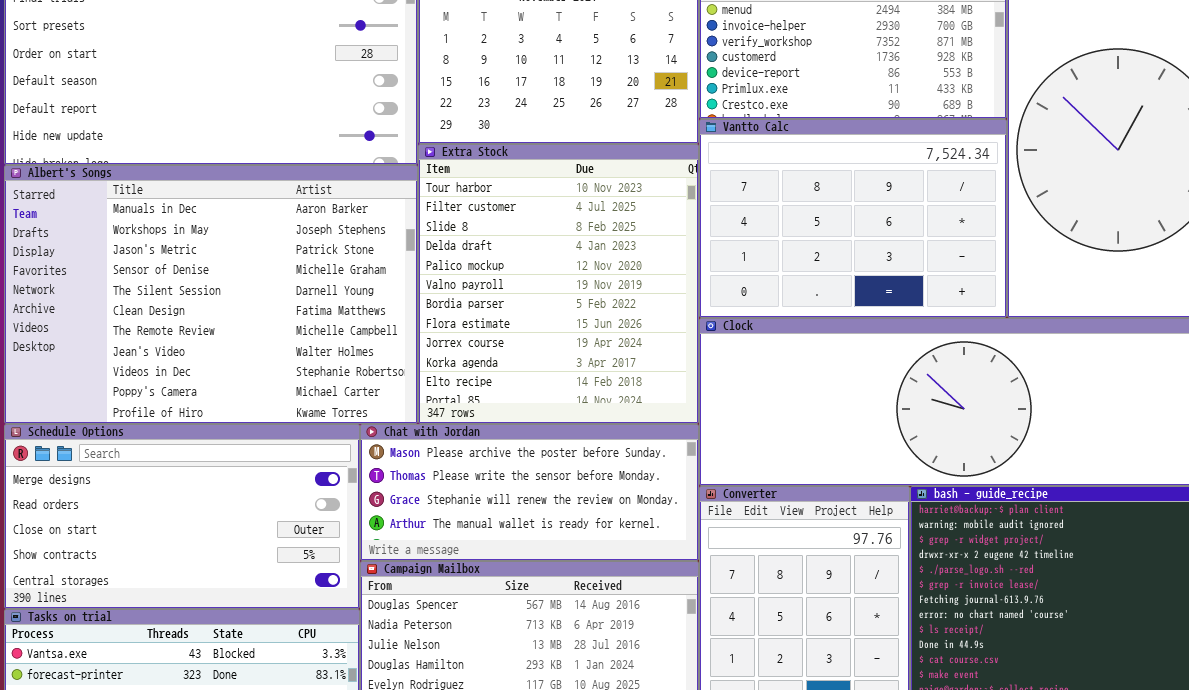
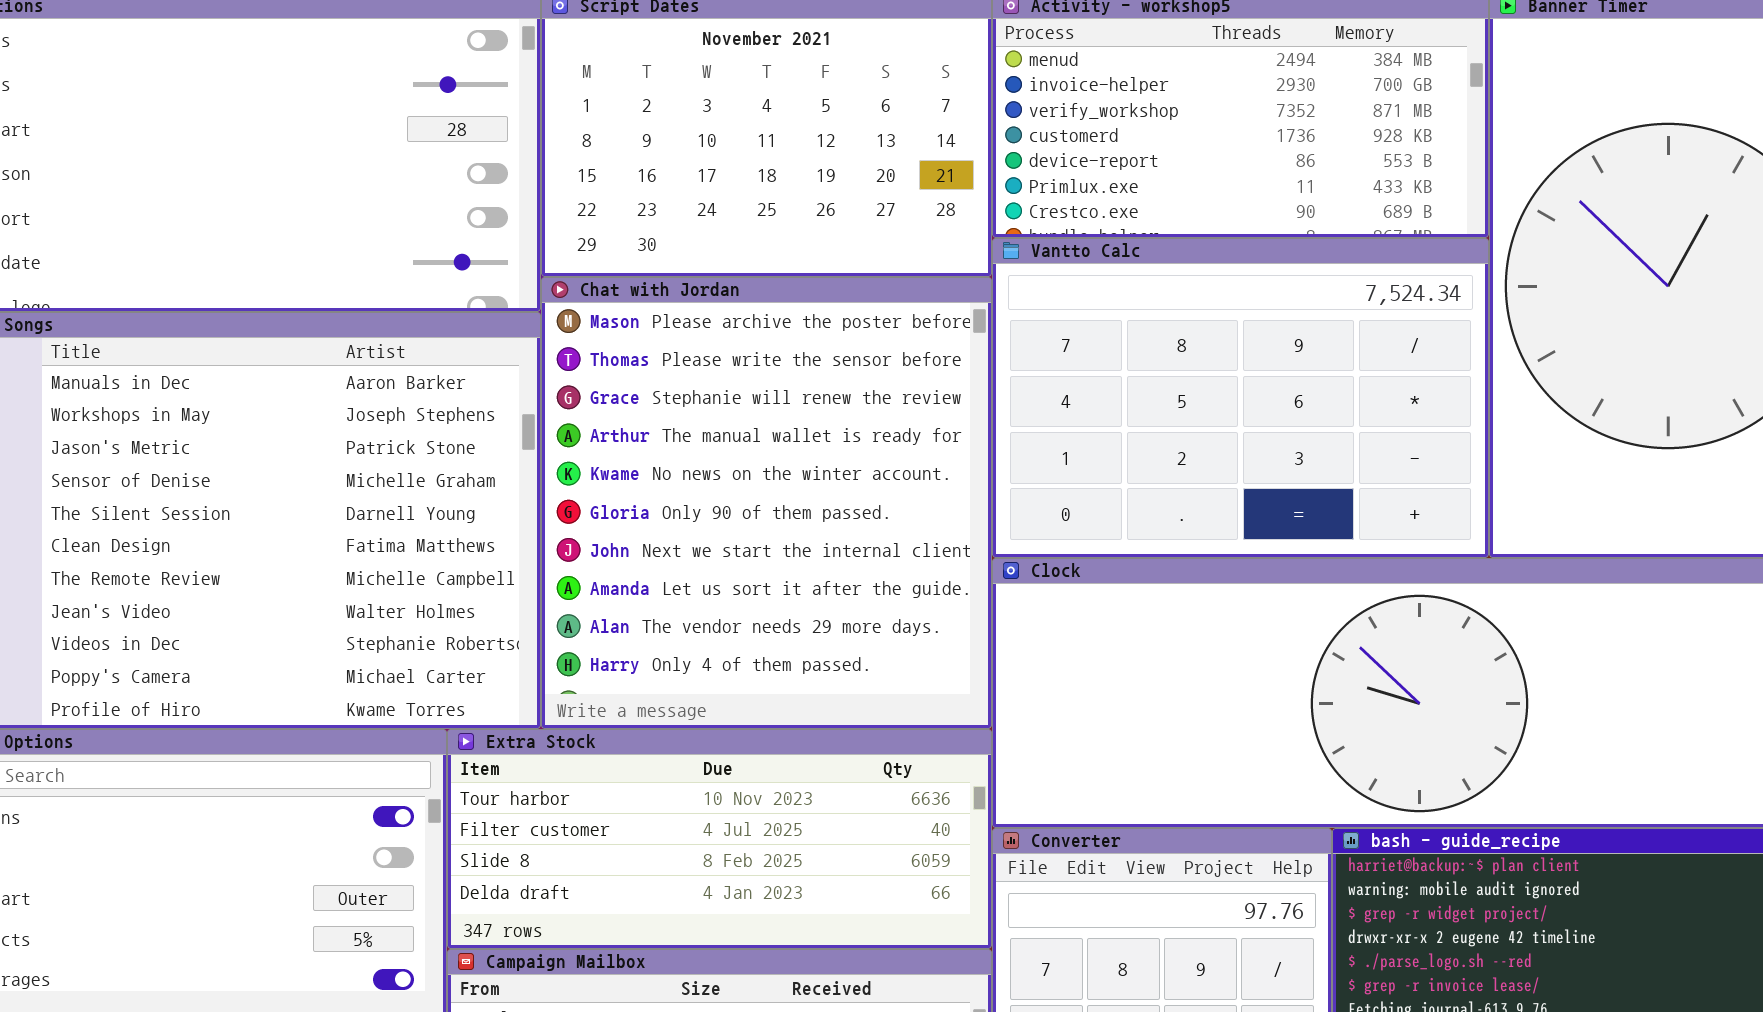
Extra Stock: [418,144,699,424] -> [447,729,992,949], moved, resized
Chat with Jordan: [360,424,699,561] -> [541,277,992,729], moved, resized

